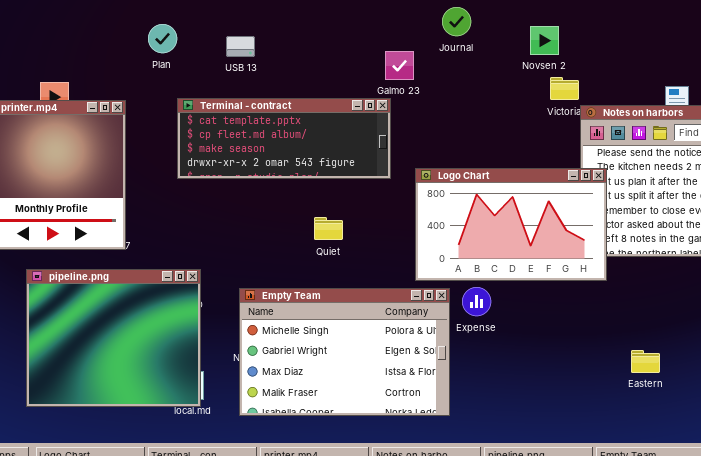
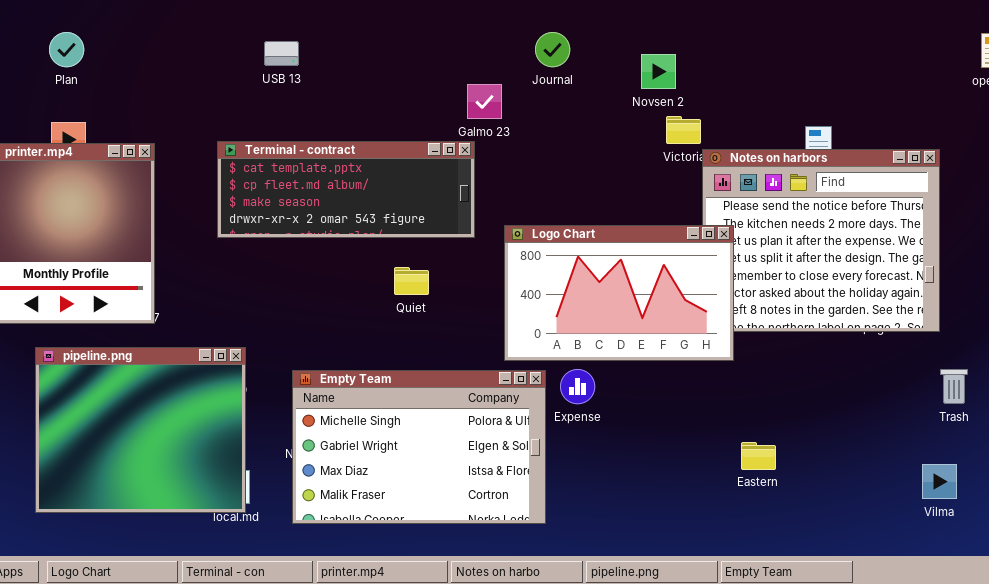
Plan: [148,24,177,53] -> [49,32,84,67], moved
USB 13: [226,36,255,57] -> [264,41,299,66], moved
Quiet: [314,217,343,240] -> [394,267,429,295], moved
Eastern: [631,350,660,373] -> [741,442,776,470], moved

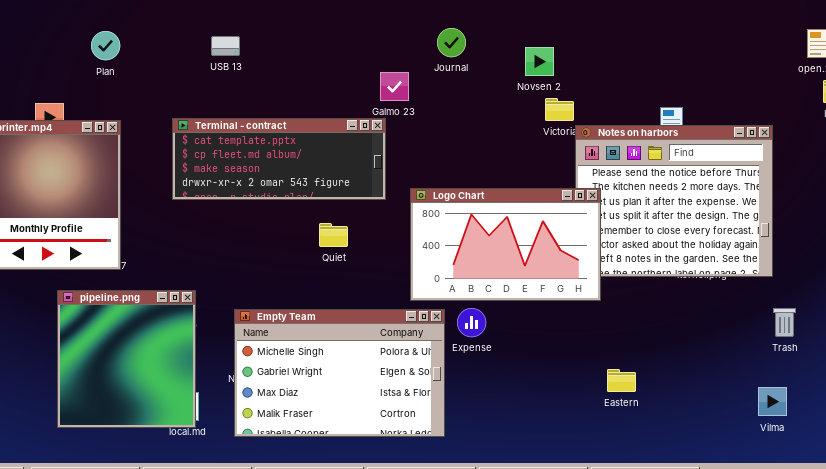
Plan: [49,32,84,67] -> [91,31,120,60], moved
pipeline.png: [35,347,246,513] -> [57,290,196,428], resized

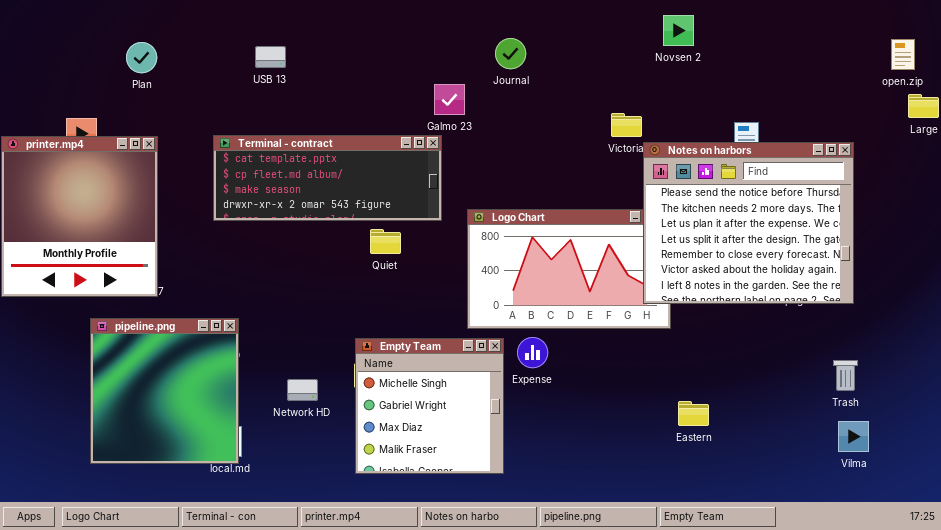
Novsen 2: [525,47,554,76] -> [663,15,694,46], moved
Notes on harbors: [575,125,773,277] -> [643,142,854,304], raised
Quiet: [319,223,348,247] -> [370,229,401,254], moved
Trash: [773,308,796,337] -> [833,360,858,391], moved
Empty Team: [234,309,445,437] -> [355,338,504,474], resized

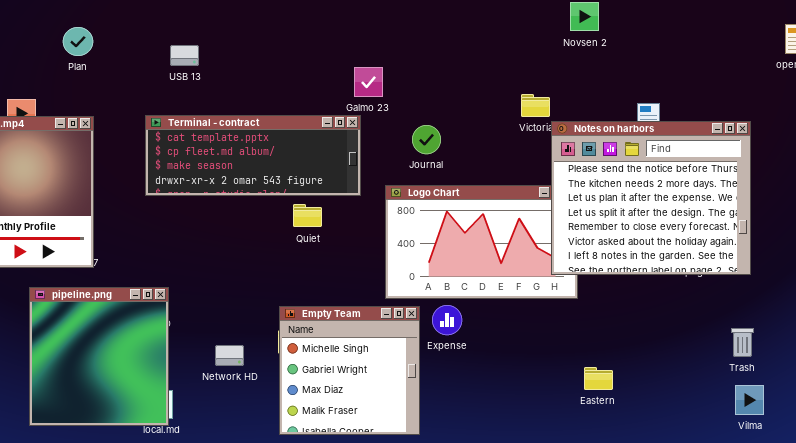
Journal: [495,38,526,69] -> [412,125,441,154], moved
USB 13: [255,46,286,68] -> [170,45,199,66], moved

